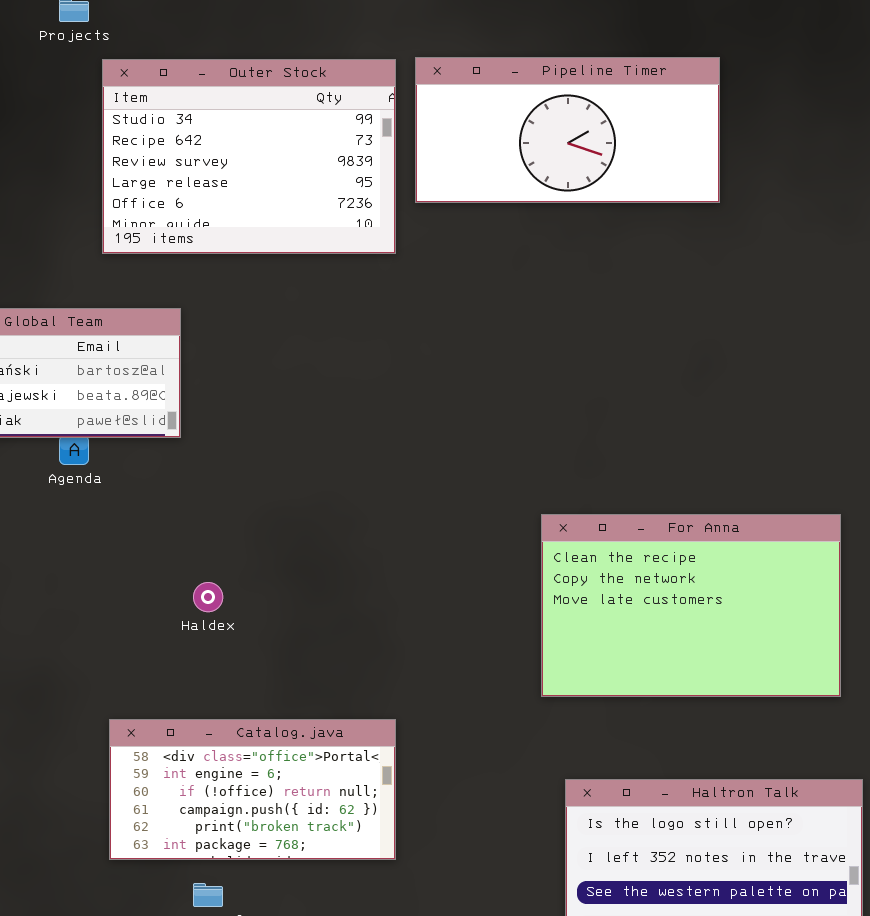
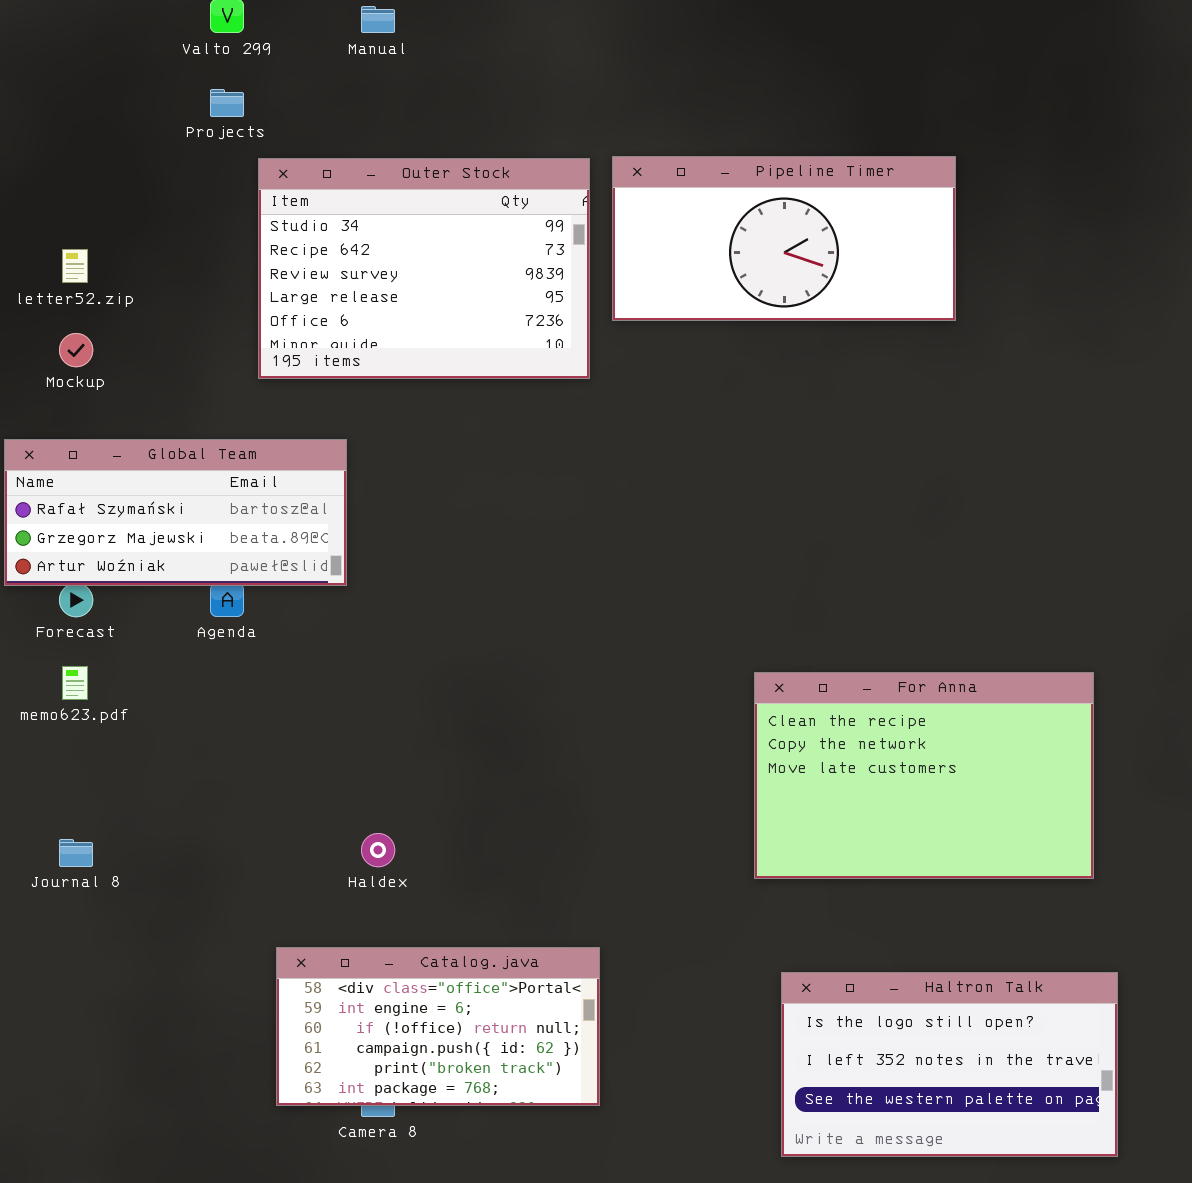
Haldex: [193,582,223,612] -> [361,833,395,867], moved
Catalog.java: [109,719,396,860] -> [276,947,600,1106], moved

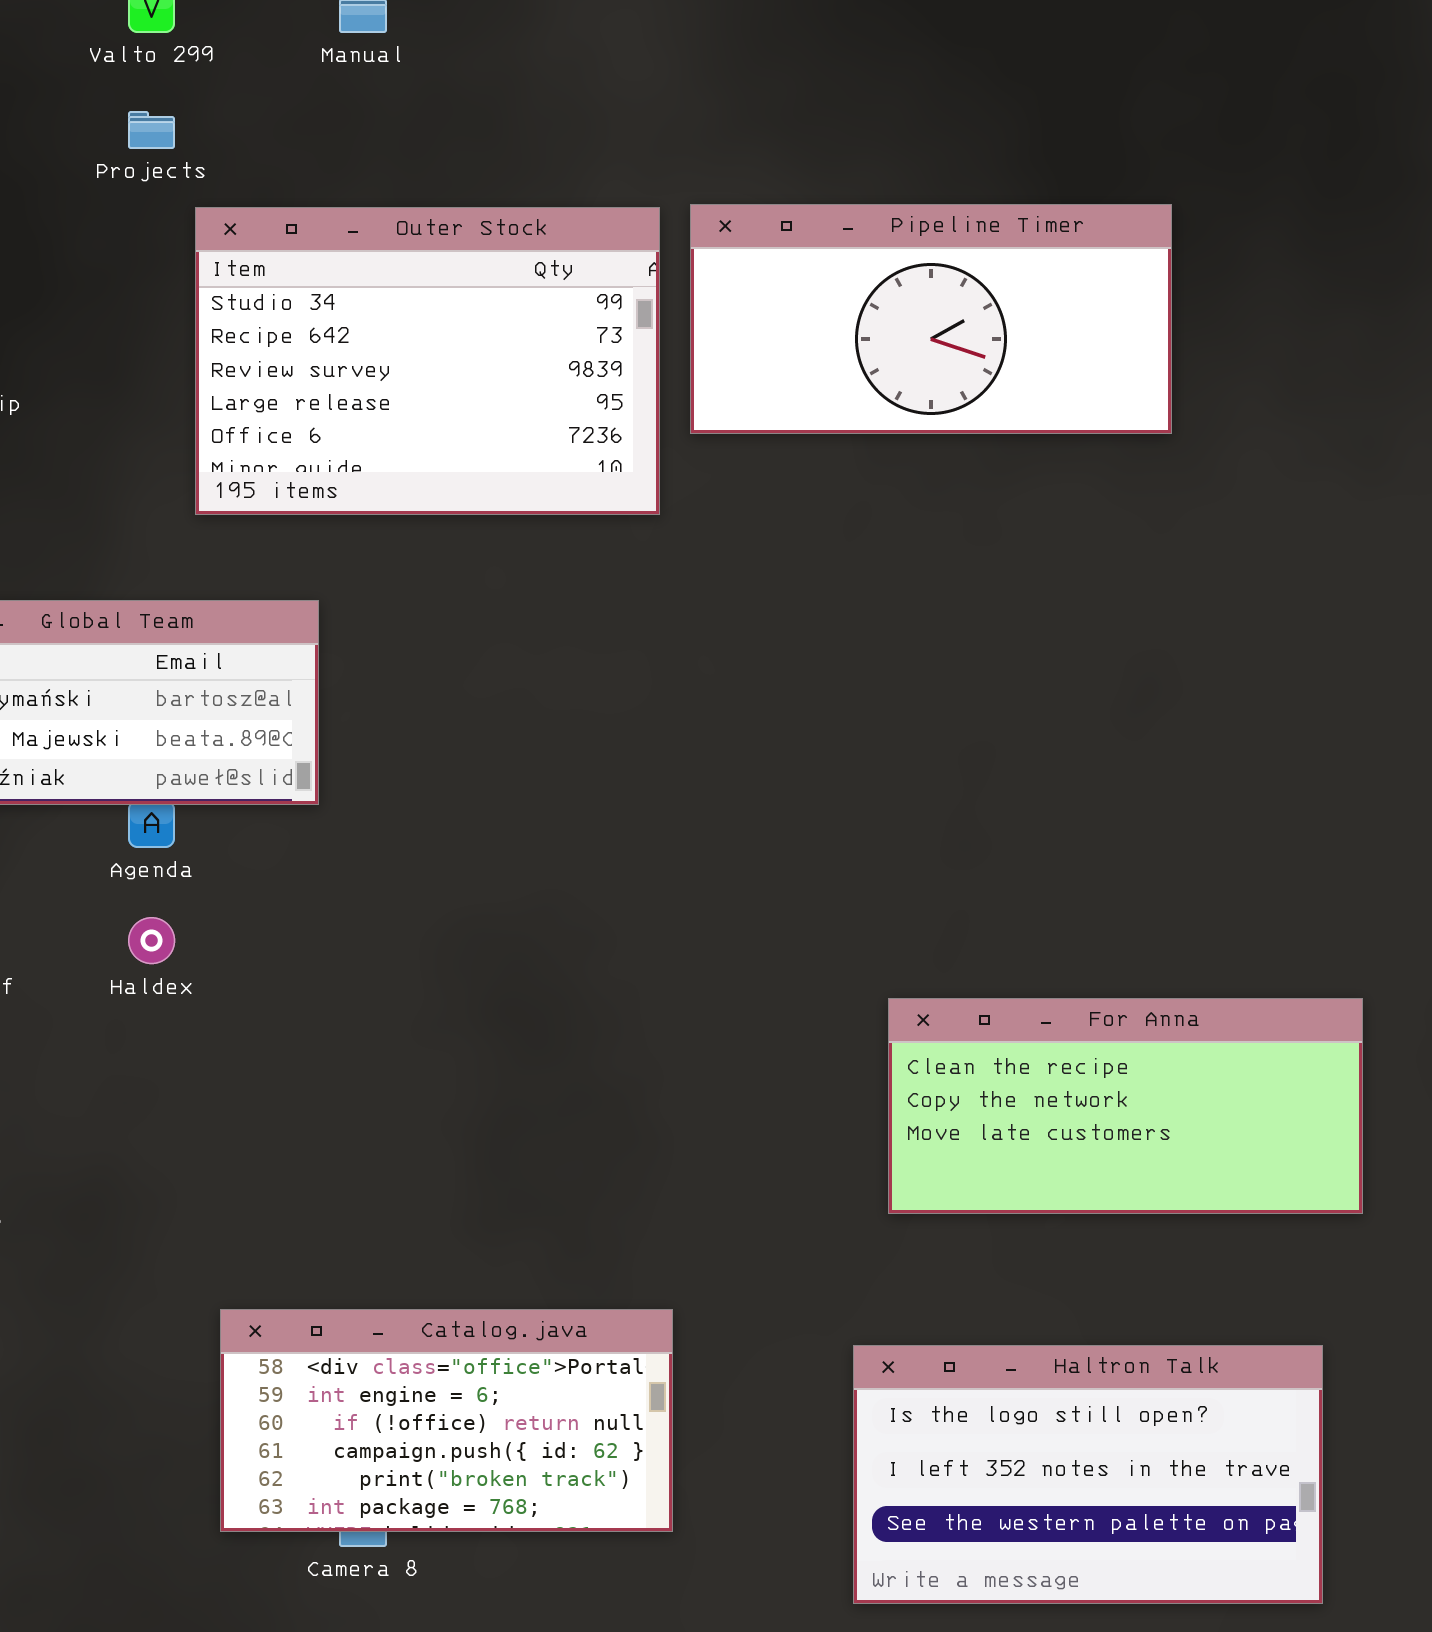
For Anna: [754,672,1094,879] -> [888,998,1363,1214], resized
Haldex: [361,833,395,867] -> [128,917,175,964], moved
Haltron Talk: [781,972,1118,1157] -> [853,1345,1323,1604], moved

